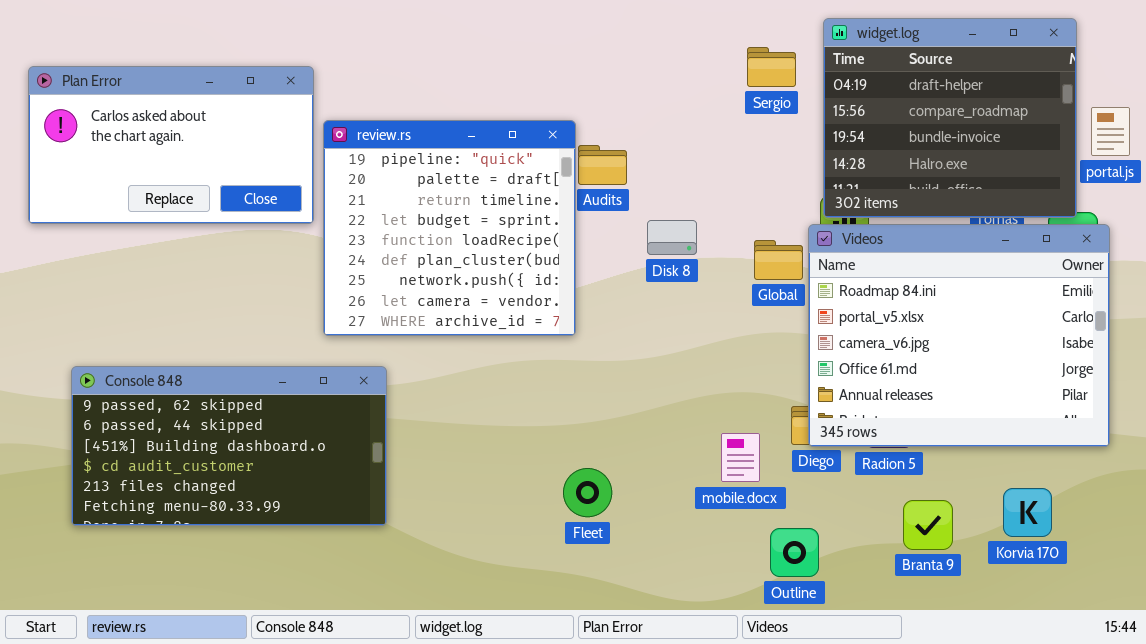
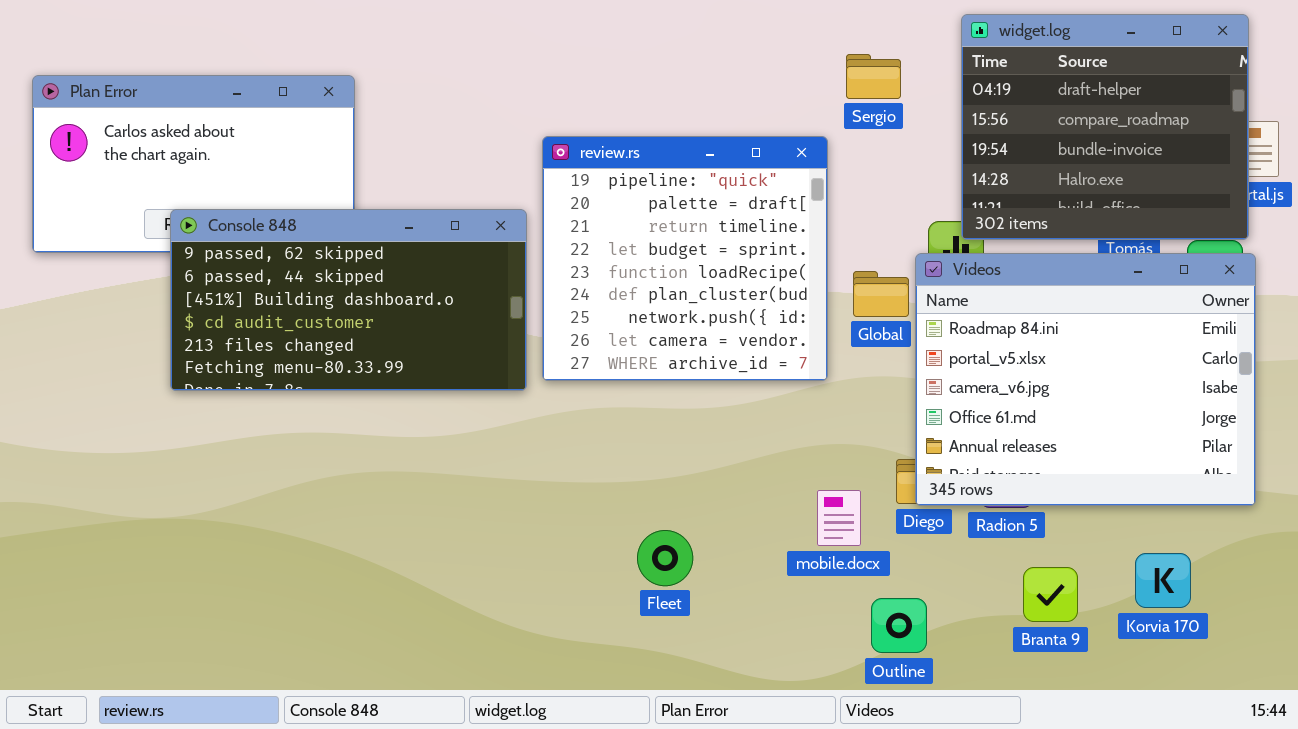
widget.log: [823,18,1077,218] -> [961,14,1249,240], moved
review.rs: [323,120,576,336] -> [542,136,828,381], moved
Console 848: [71,366,387,526] -> [170,209,527,391], moved

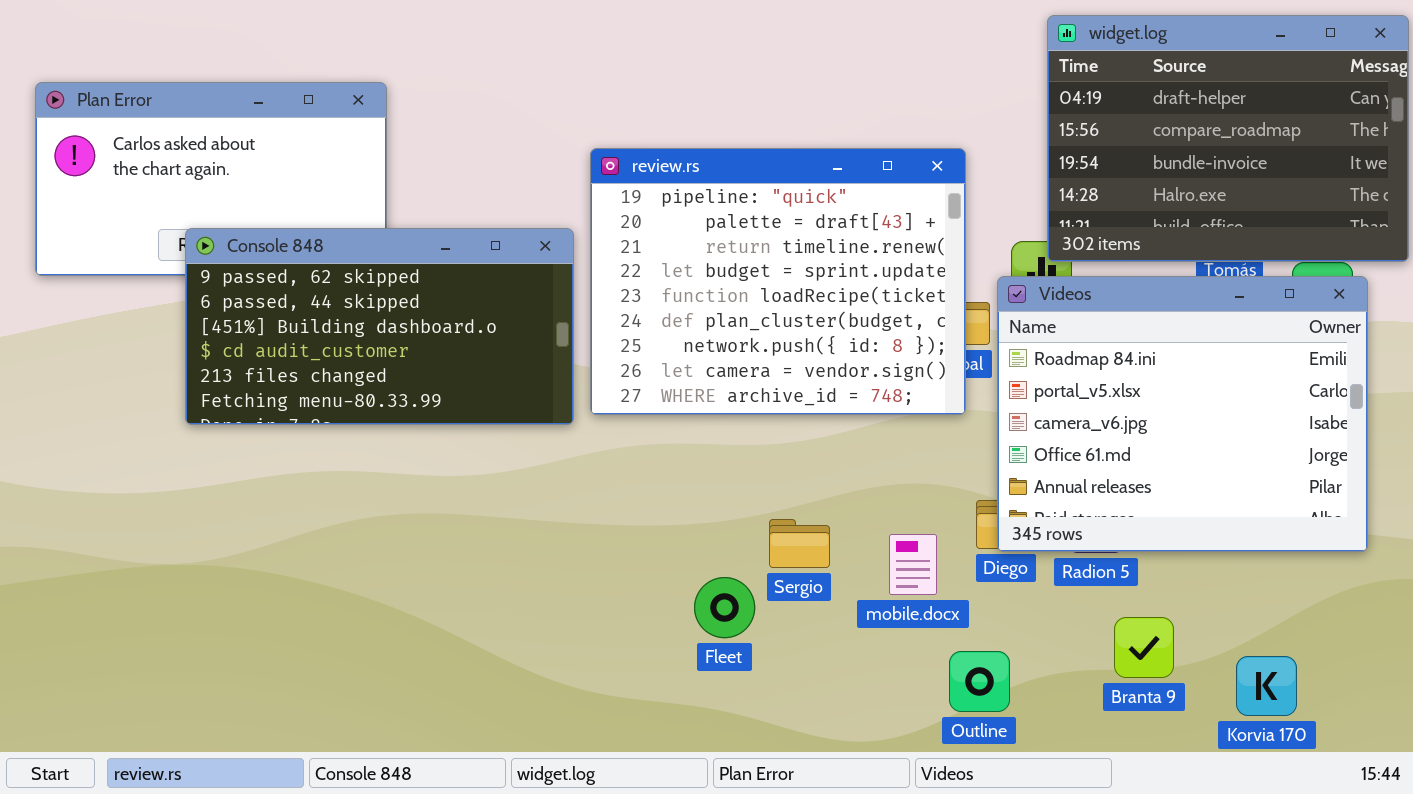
widget.log: [961,14,1249,240] -> [1047,15,1409,262], resized
Sergio: [846,54,901,99] -> [769,519,830,568], moved
review.rs: [542,136,828,381] -> [590,148,966,415], resized
Korvia 170: [1135,553,1191,608] -> [1236,656,1297,716], moved

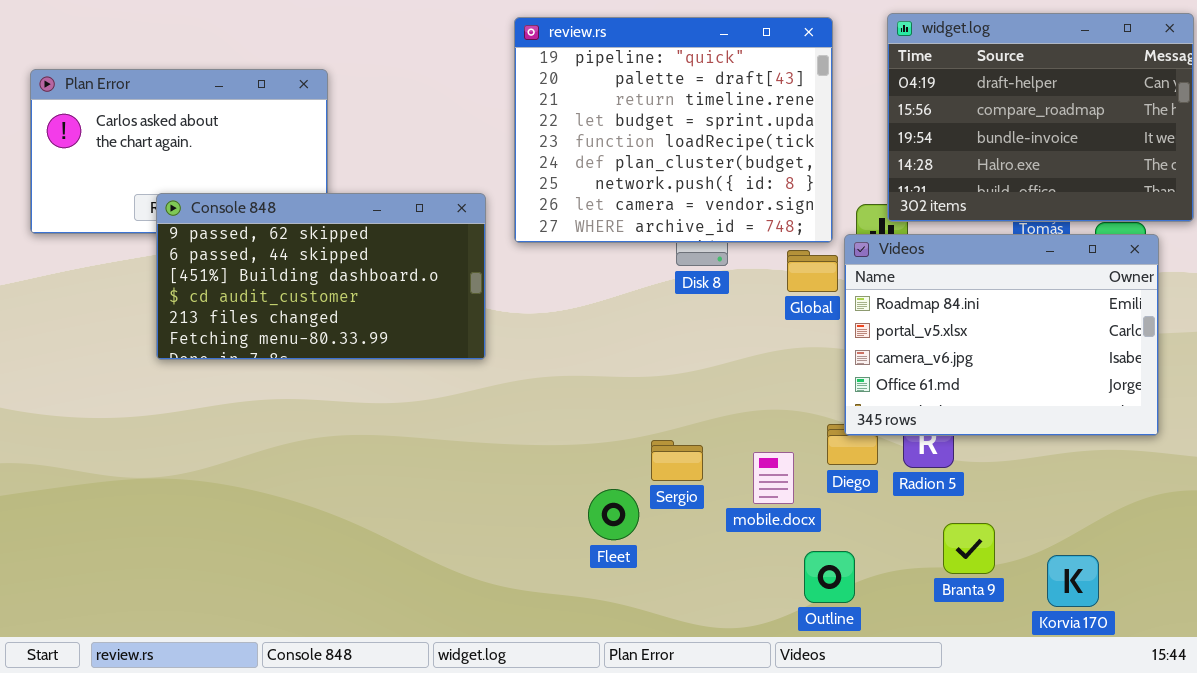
review.rs: [590,148,966,415] -> [514,17,833,243], moved
Videos: [997,276,1368,552] -> [844,234,1159,436], resized

